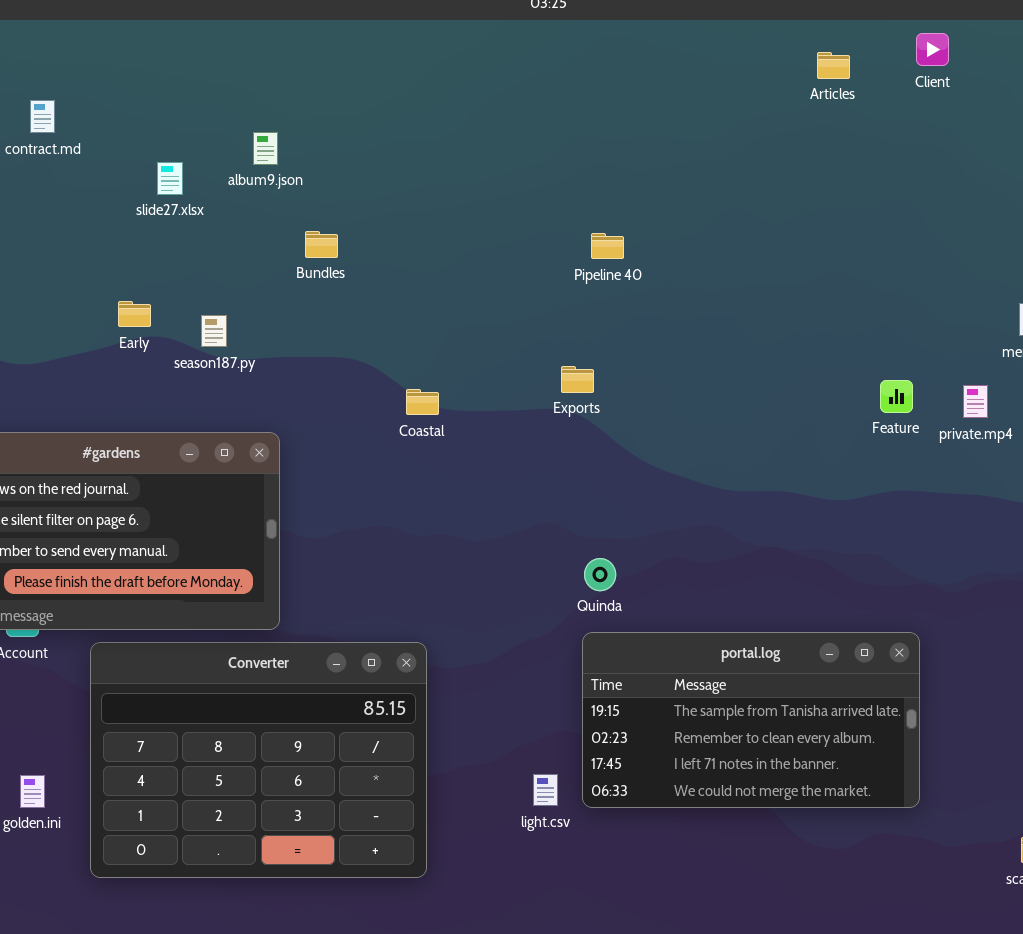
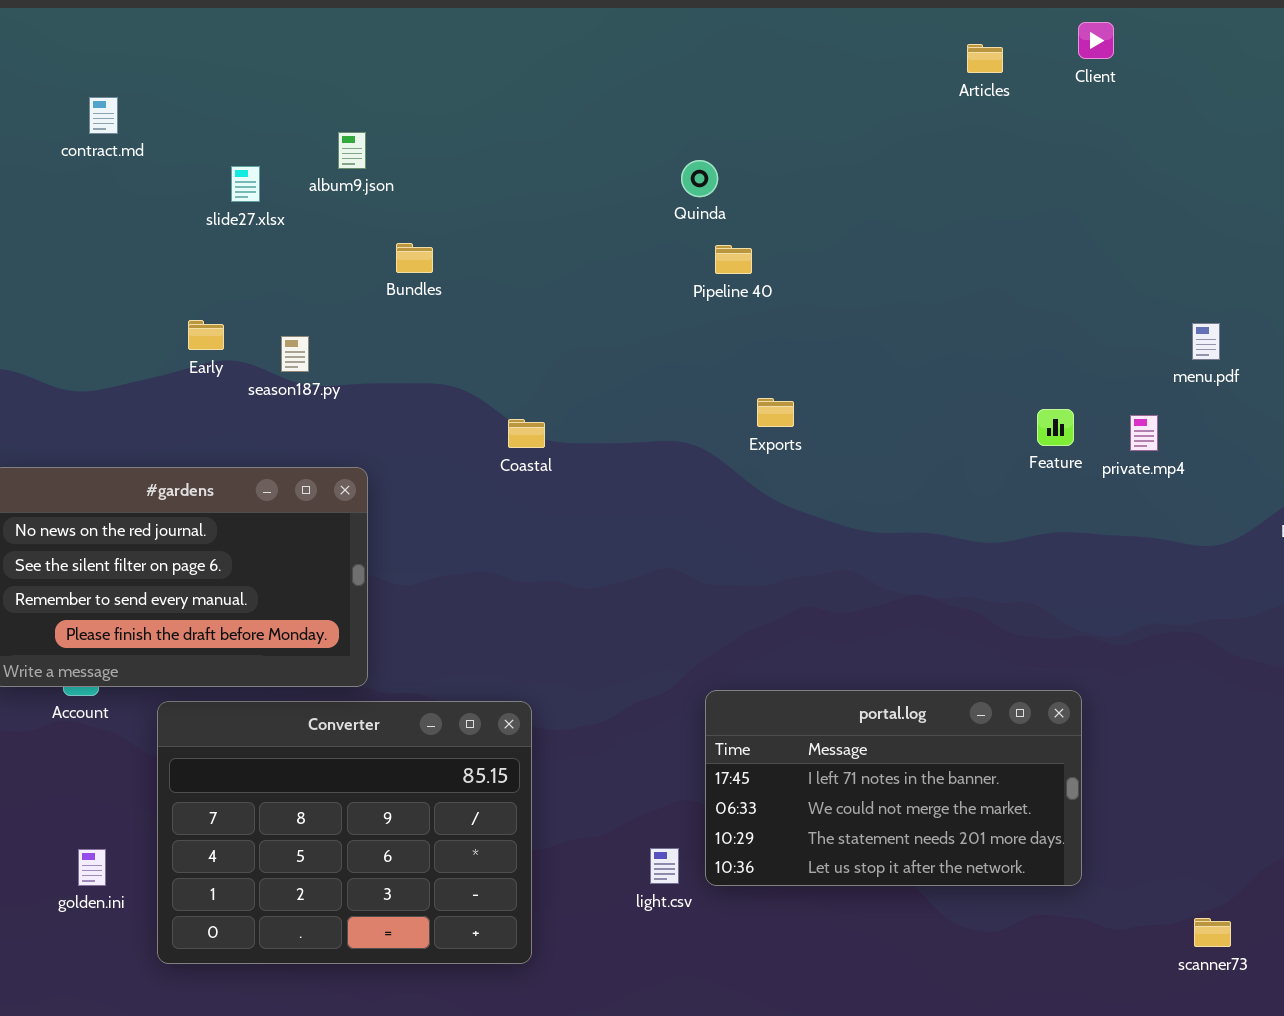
Exports: [561,366,594,393] -> [757,398,794,427], moved
Quinda: [584,558,616,591] -> [681,160,718,197], moved
portal.log: [582,632,920,808] -> [705,690,1082,886], scrolled down 2 rows

